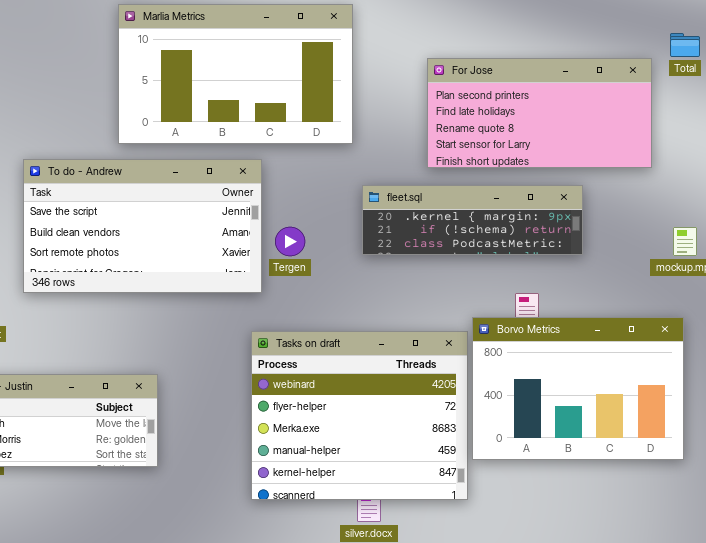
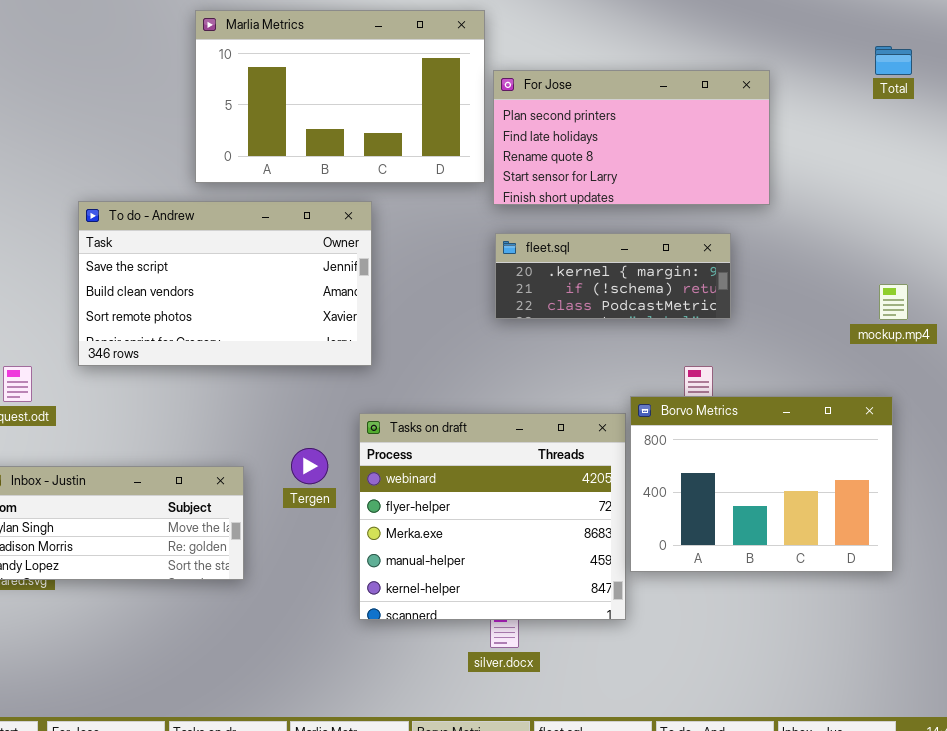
For Jose: [427,58,652,168] -> [493,70,770,205], moved
fleet.sql: [362,185,583,255] -> [495,233,731,319], resized
Tergen: [275,227,305,256] -> [291,448,328,484], moved

